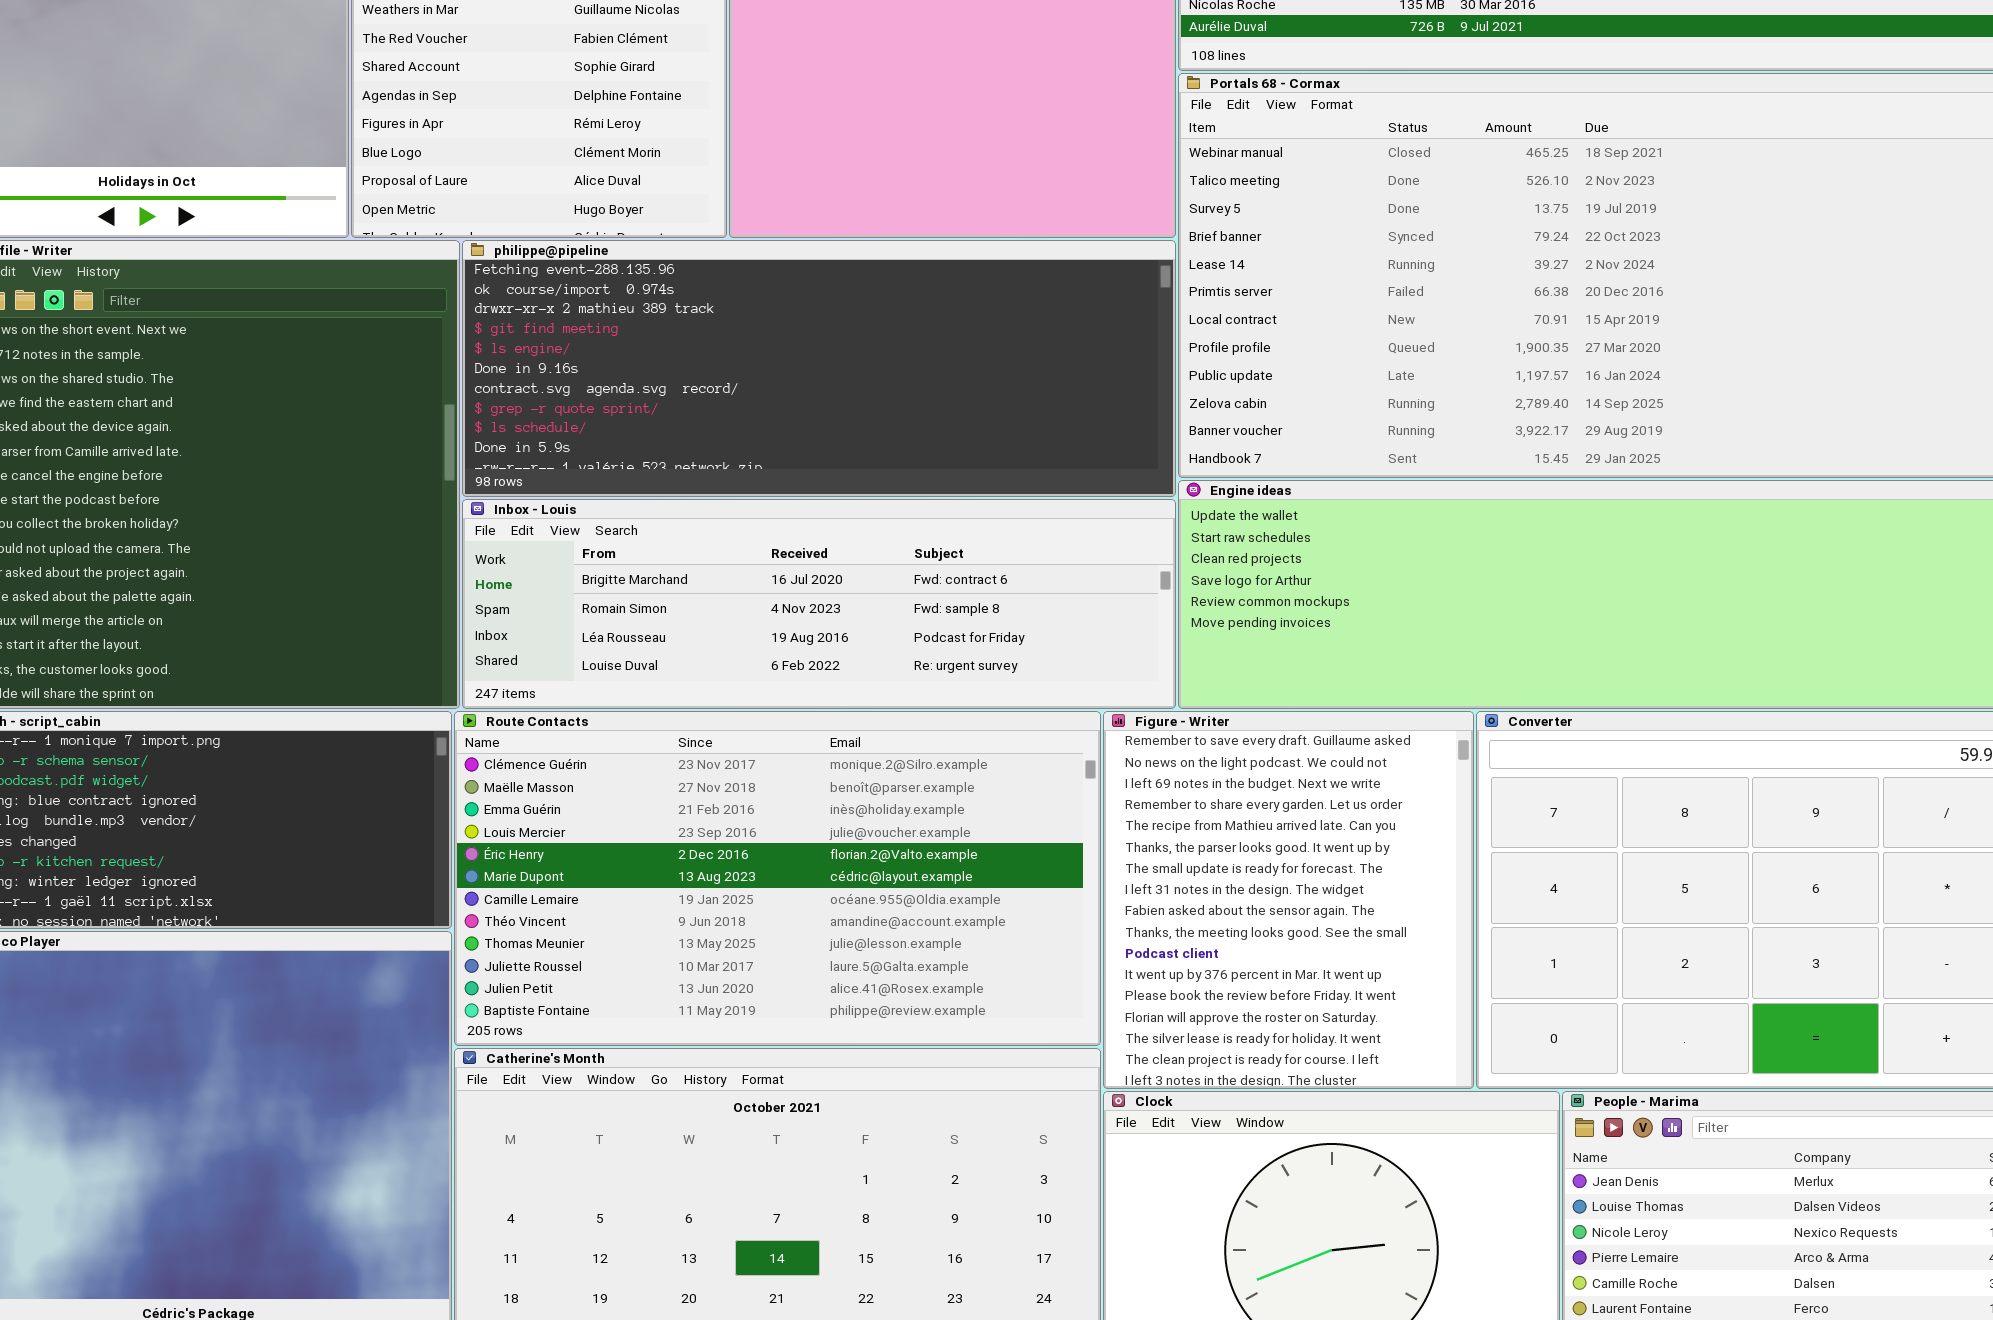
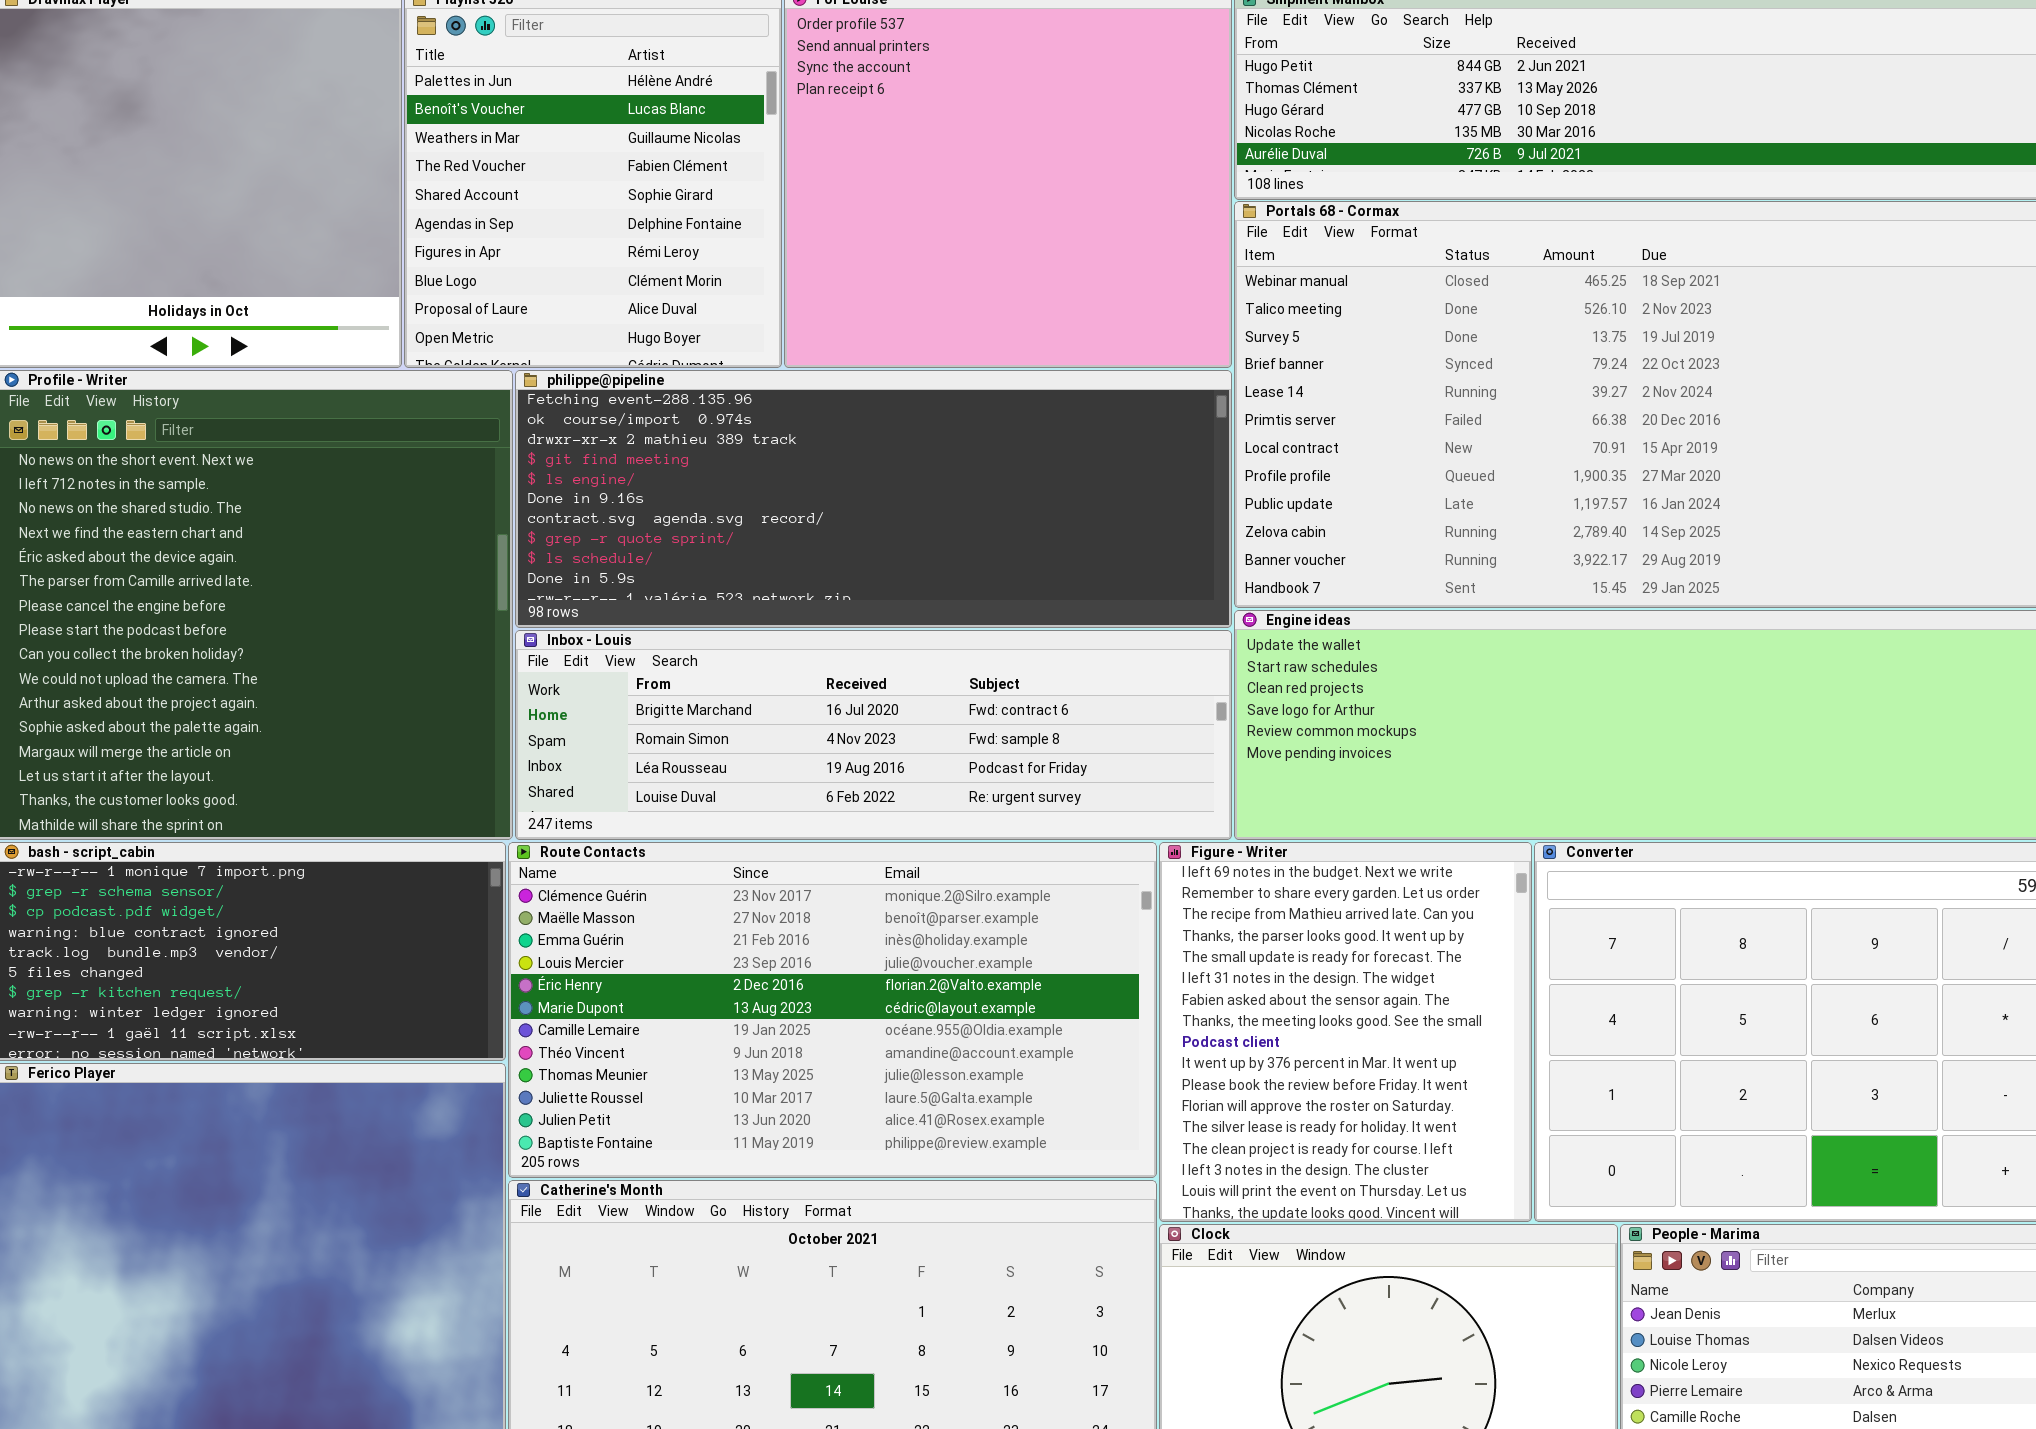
Figure - Writer: [1103,711,1474,1089] -> [1159,842,1532,1222], scrolled down 2 rows

